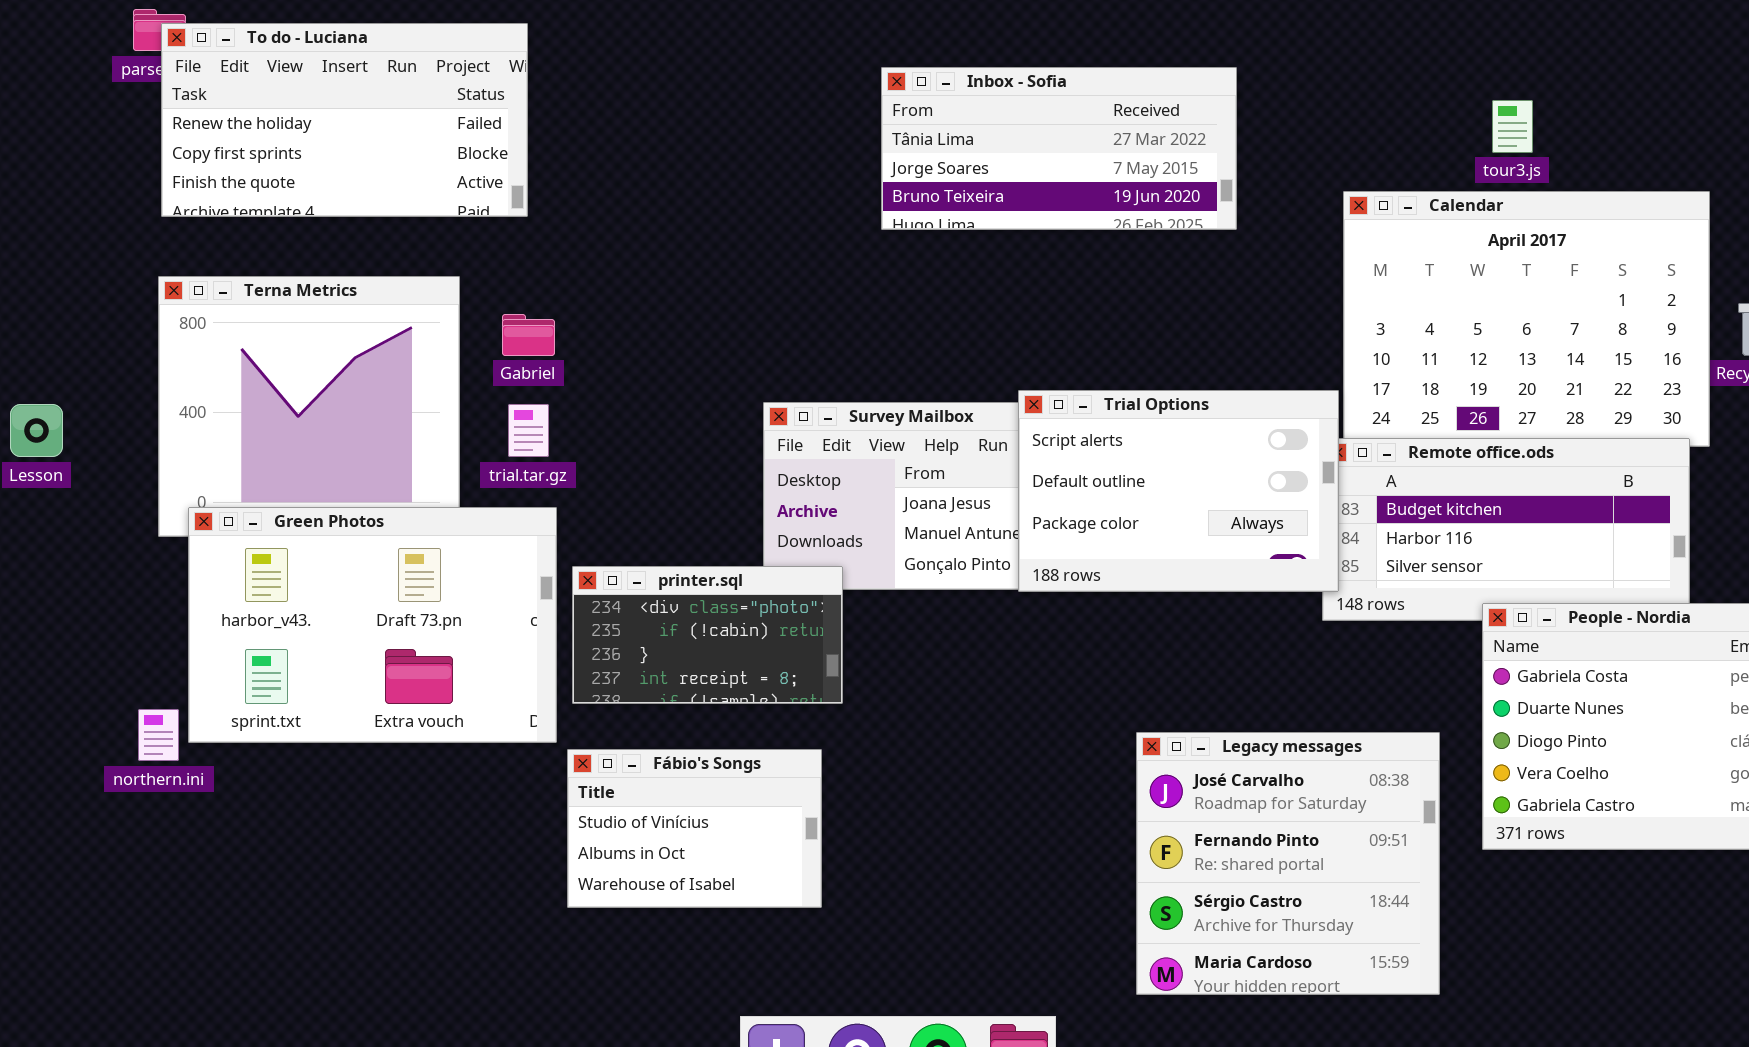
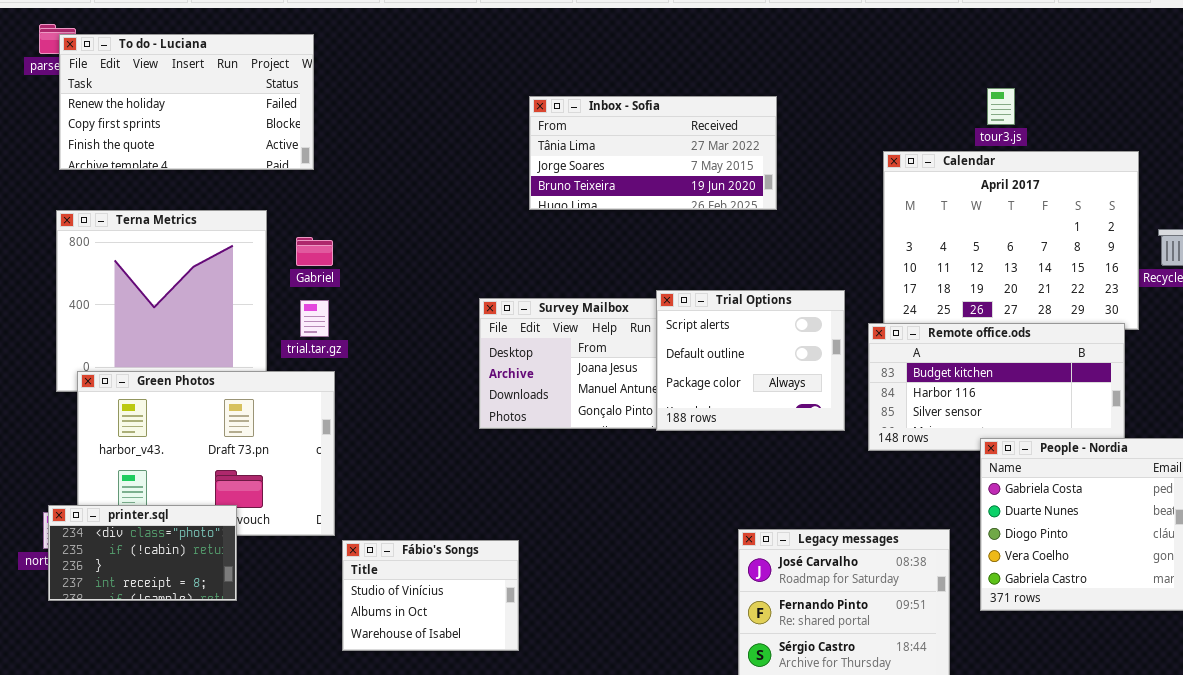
Inbox - Sofia: [881,67,1237,230] -> [529,96,777,210], moved
Trial Options: [1018,390,1339,592] -> [656,290,845,431], resized
printer.sql: [572,566,843,704] -> [48,505,237,601], moved

